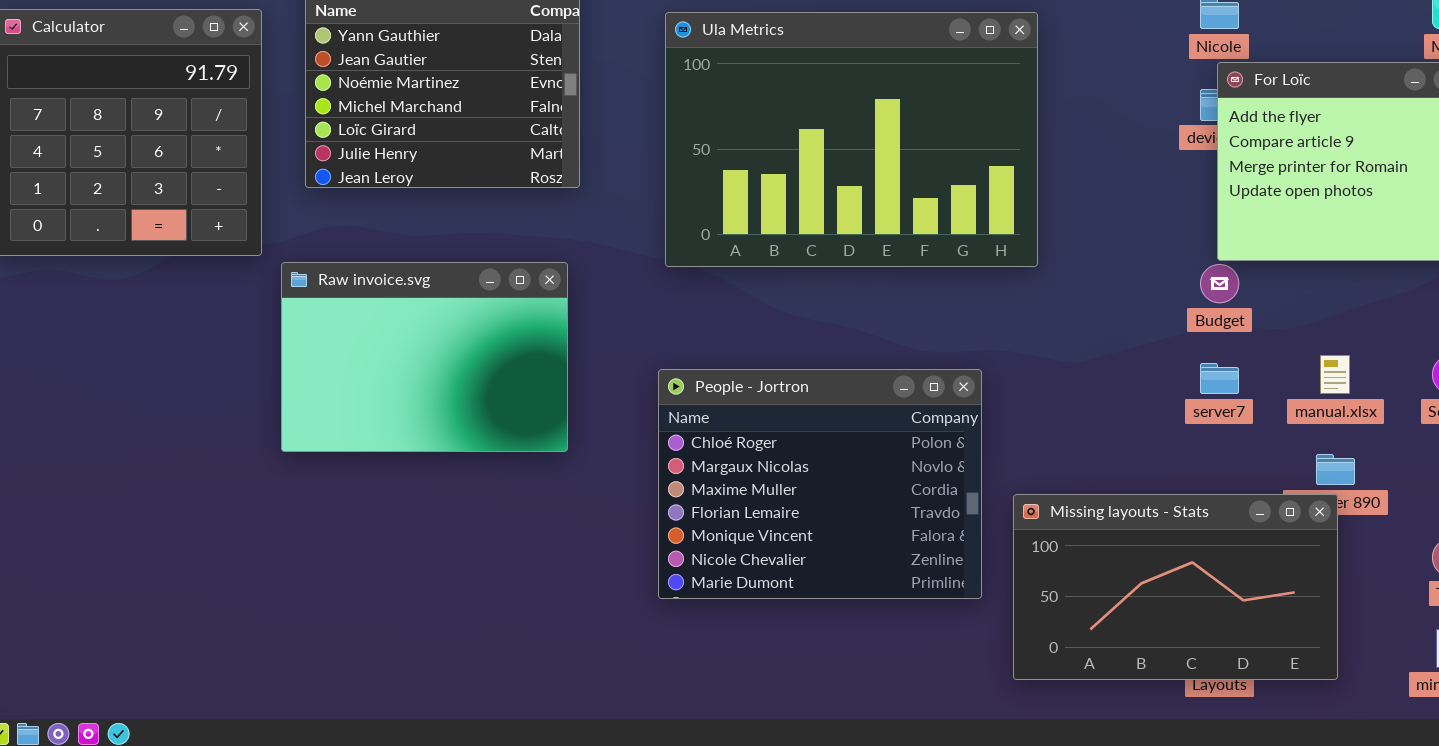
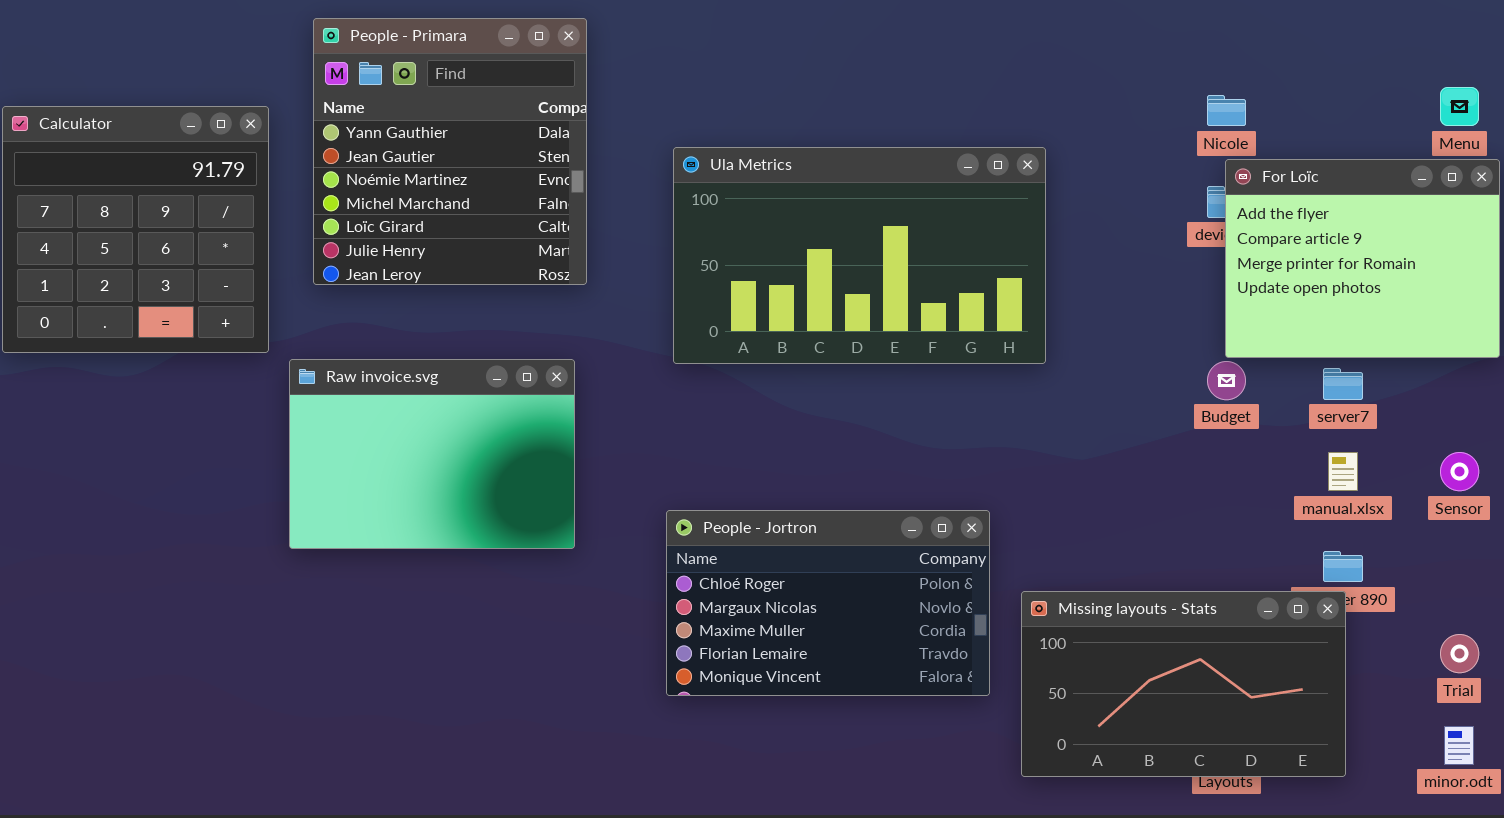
Ula Metrics: [665,12,1038,267] -> [673,147,1046,364], resized
server7: [1200,363,1239,394] -> [1323,368,1363,400], moved
People - Jortron: [658,369,982,599] -> [666,510,990,696], resized

